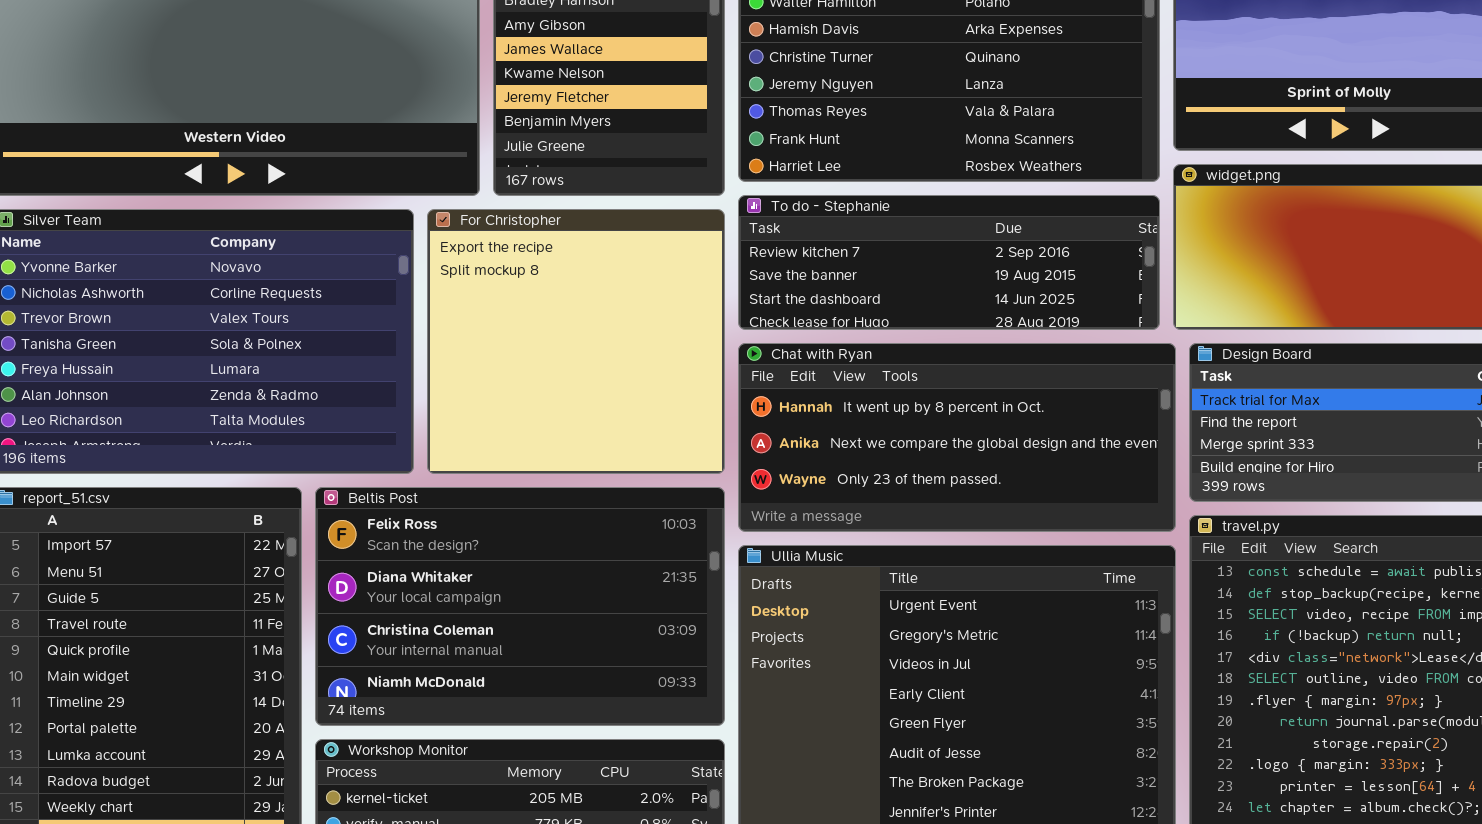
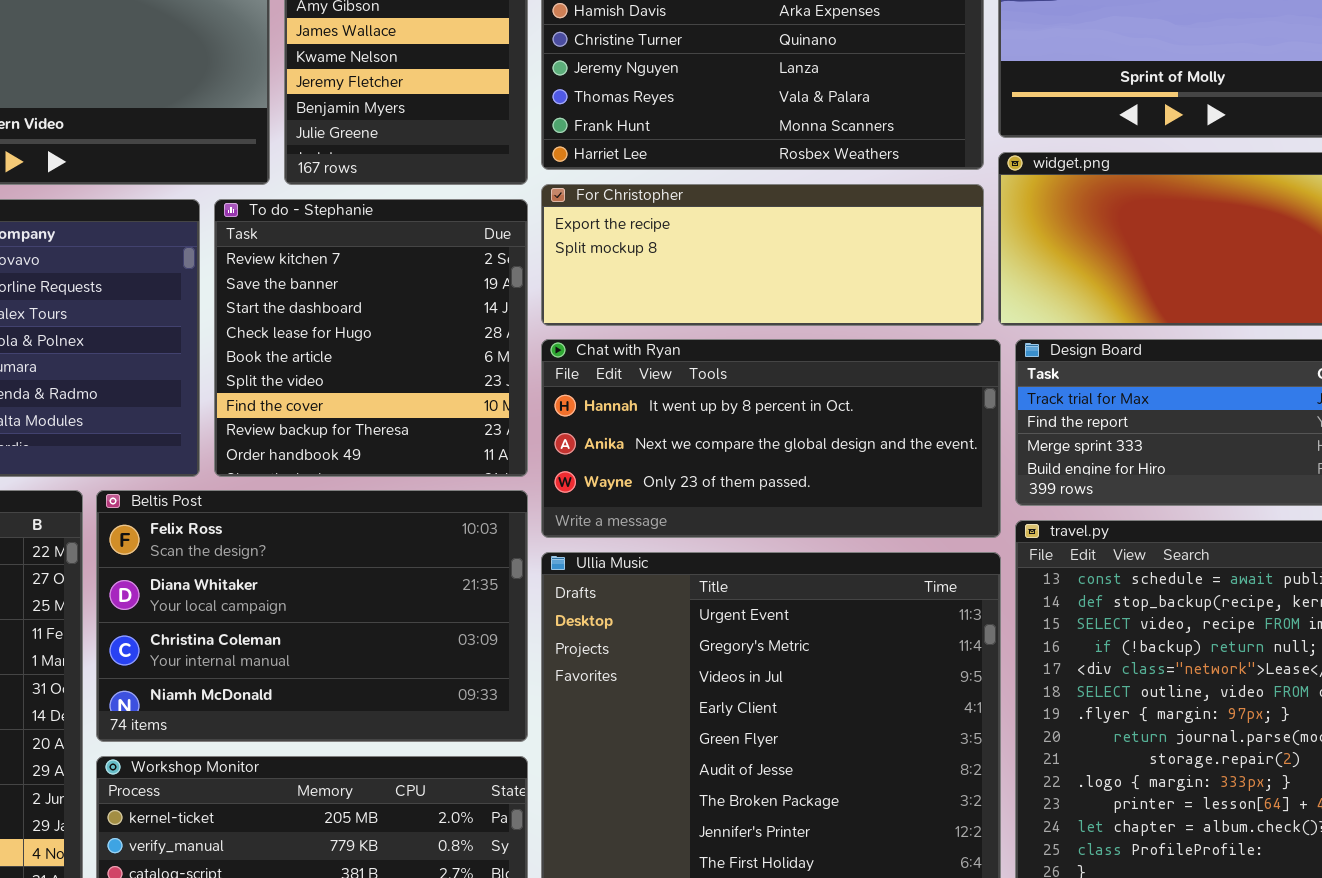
To do - Stephanie: [738,195,1160,330] -> [214,199,528,477], moved, resized
For Christopher: [427,209,725,474] -> [541,184,984,326], moved, resized

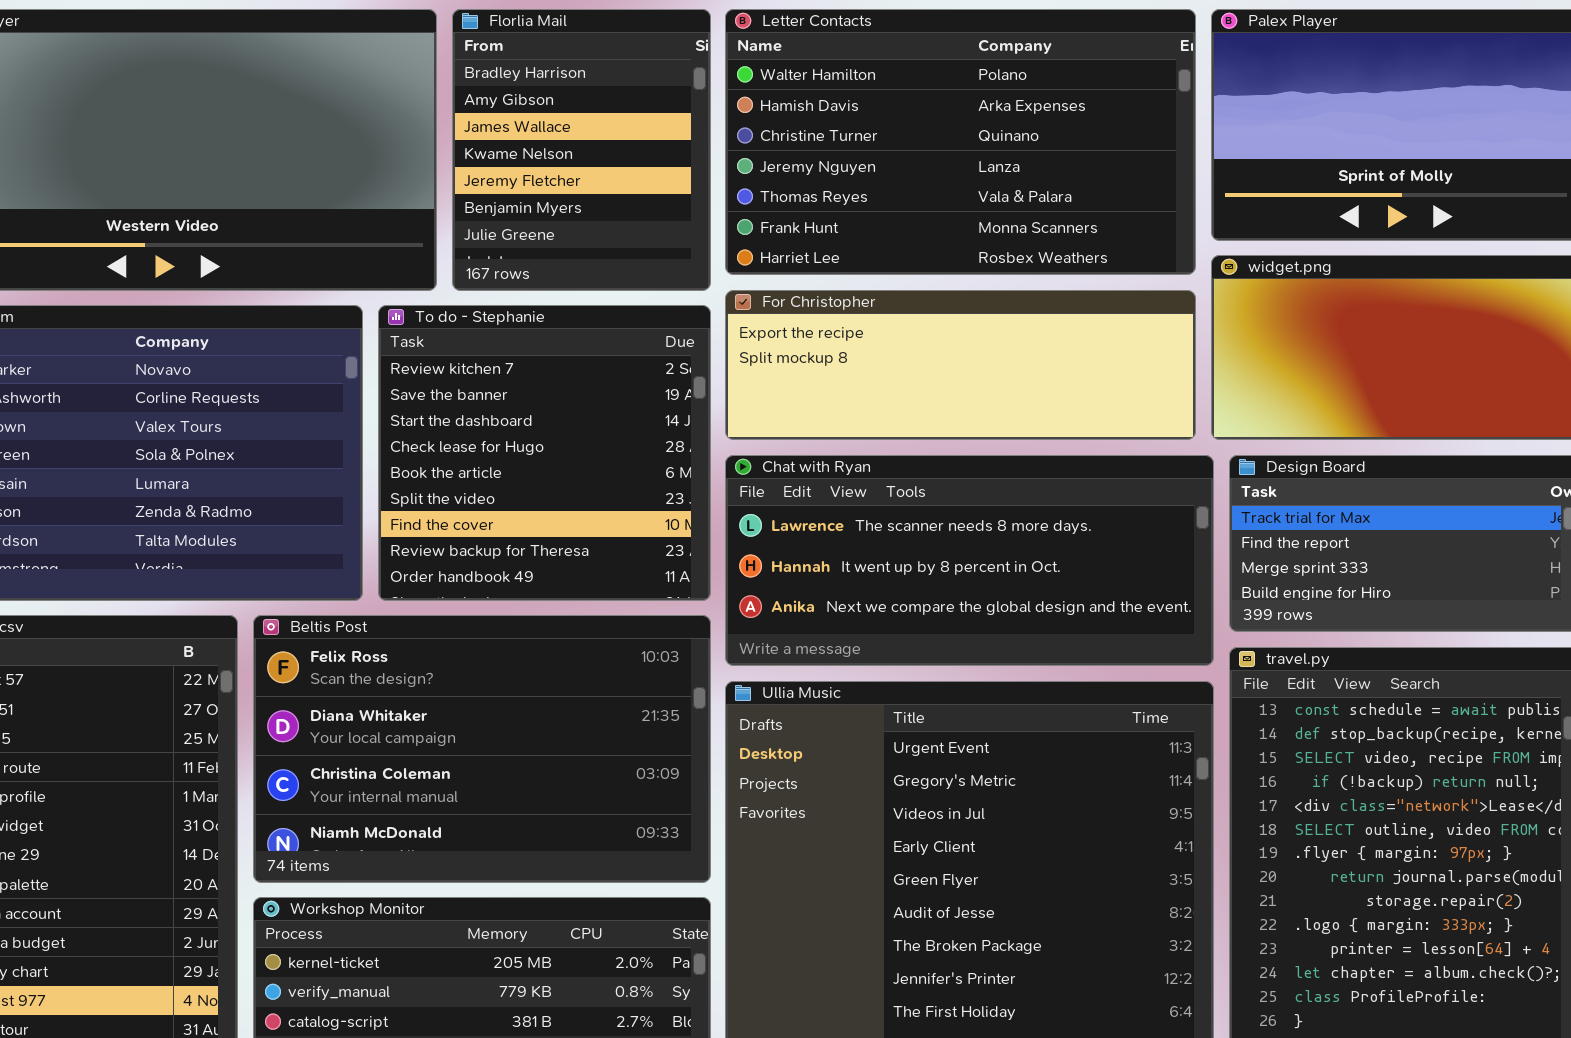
Chat with Ryan: [541,339,1001,538] -> [725,455,1214,666], scrolled up 1 row

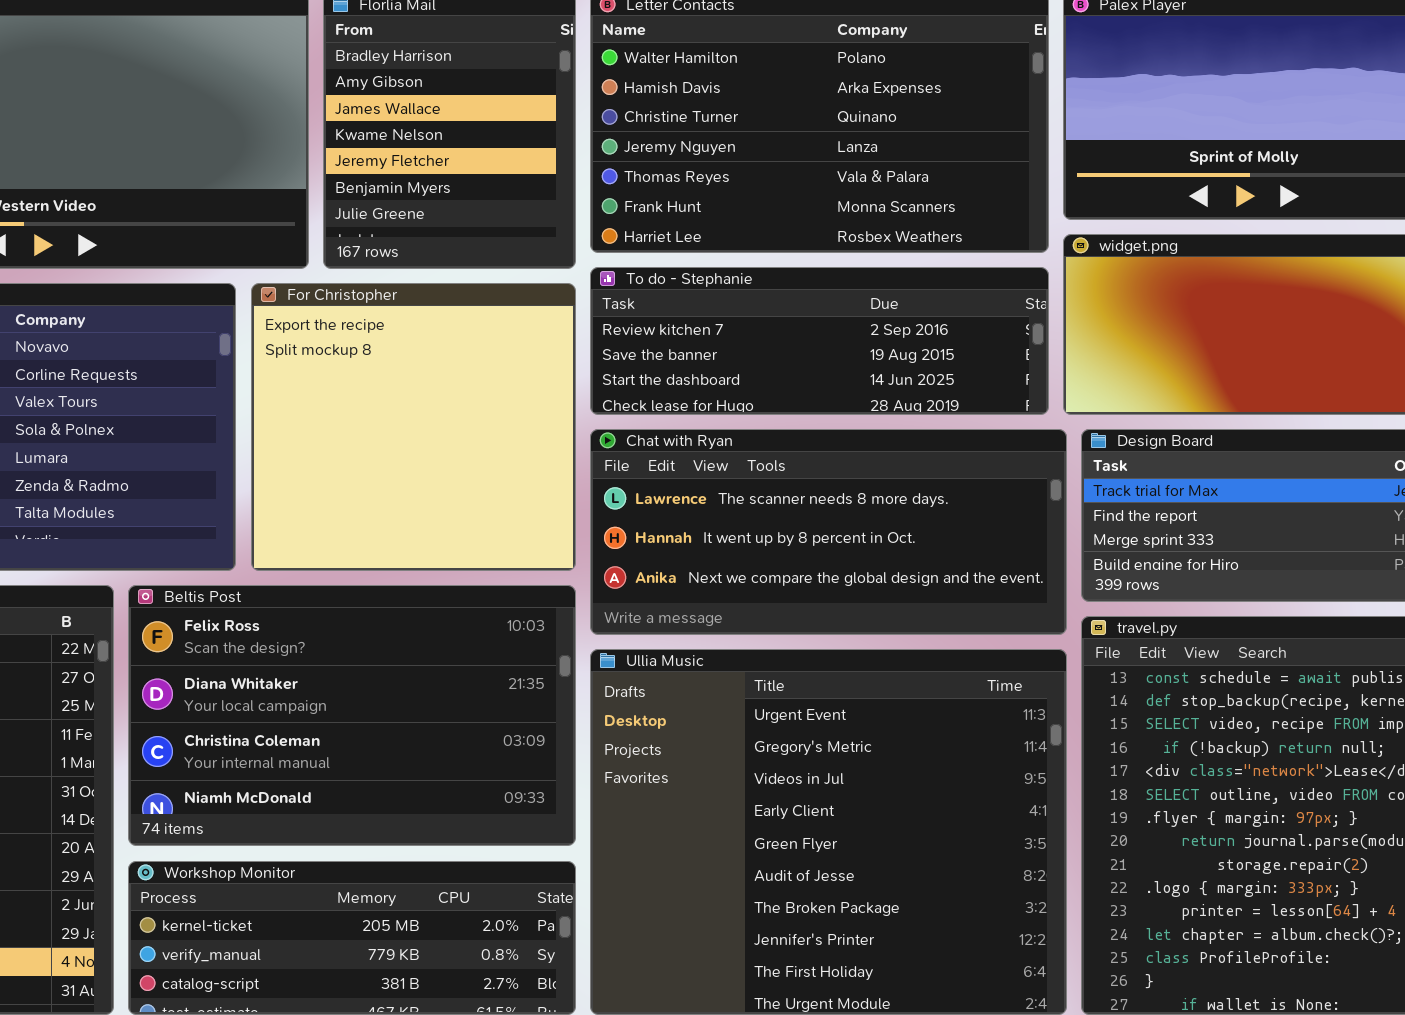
For Christopher: [725,290,1196,440] -> [251,283,576,571], moved, resized
To do - Stephanie: [378,305,711,601] -> [590,267,1049,415], moved, resized

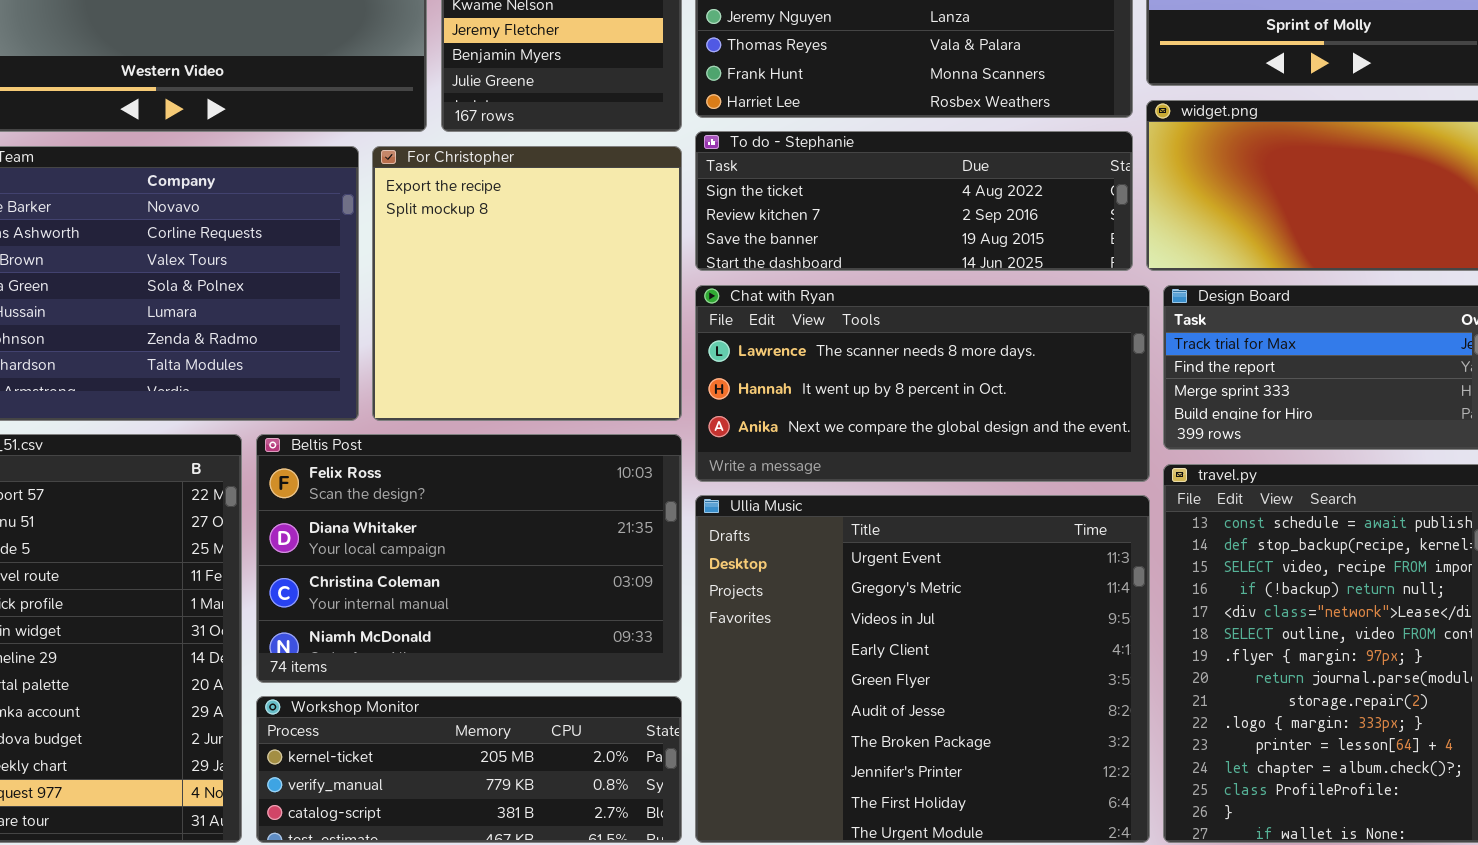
To do - Stephanie: [590,267,1049,415] -> [695,131,1133,271], scrolled up 1 row

